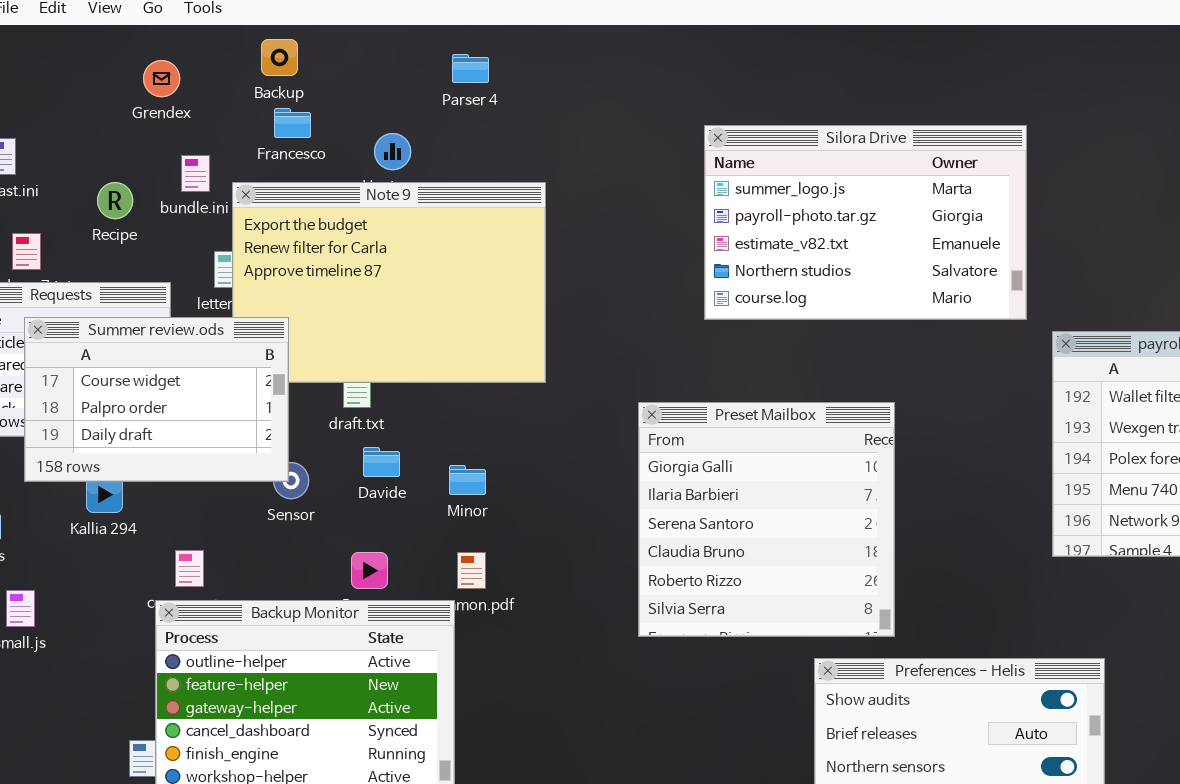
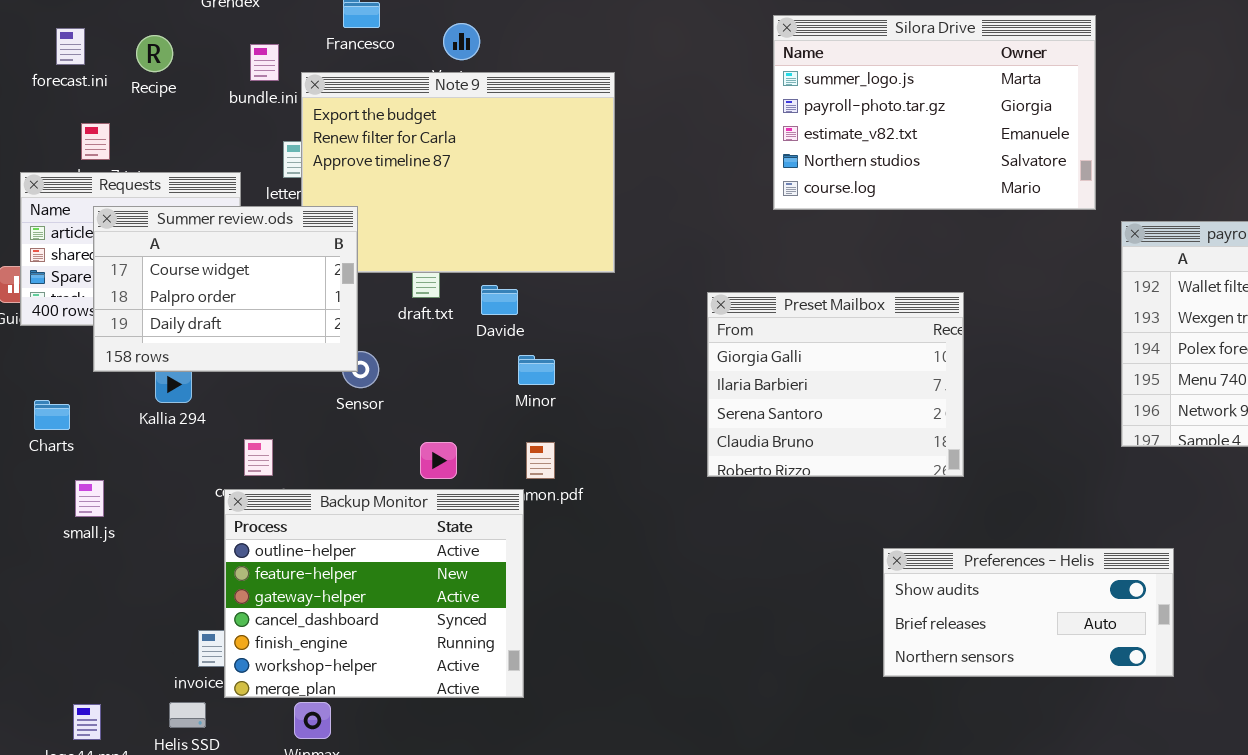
Recipe: [97,182,133,219] -> [136,35,173,72], moved
Preset Mailbox: [638,402,895,637] -> [707,292,964,477], resized
Davide: [363,447,400,477] -> [481,285,518,315], moved

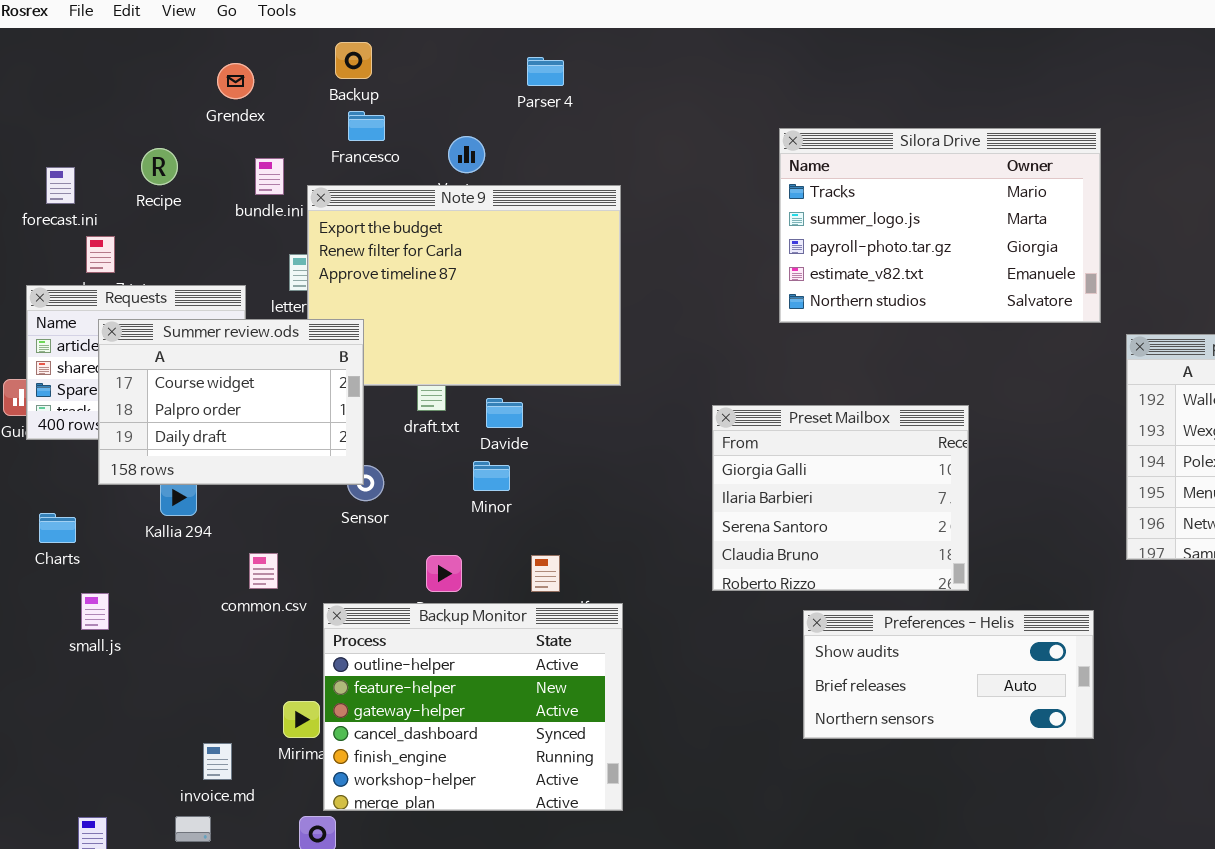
Silora Drive: [773,15,1096,210] -> [779,128,1101,323], scrolled up 1 row
forecast.ini: [56,28,85,65] -> [46,167,75,204], moved
Minor: [518,355,555,385] -> [473,461,510,491], moved
Backup Monitor: [224,489,524,698] -> [323,603,623,811], moved
Preferences - Helis: [883,548,1174,677] -> [803,610,1094,739], moved

